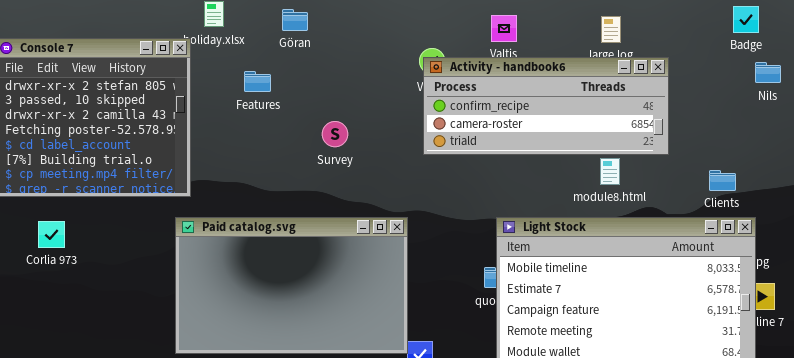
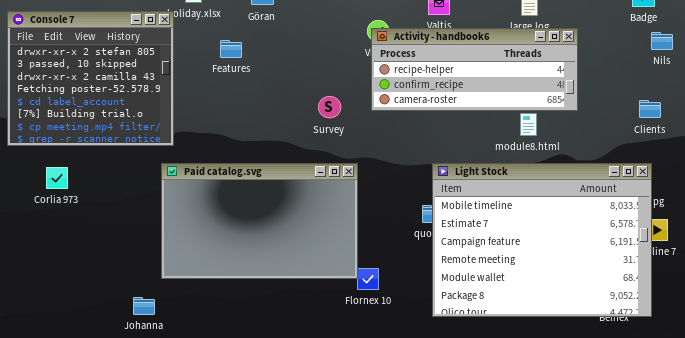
Activity - handbook6: [423,57,669,155] -> [371,28,578,111], scrolled up 1 row
Survey: [322,121,348,147] -> [318,96,341,118], moved
Clients: [709,170,736,191] -> [639,100,661,118], moved

